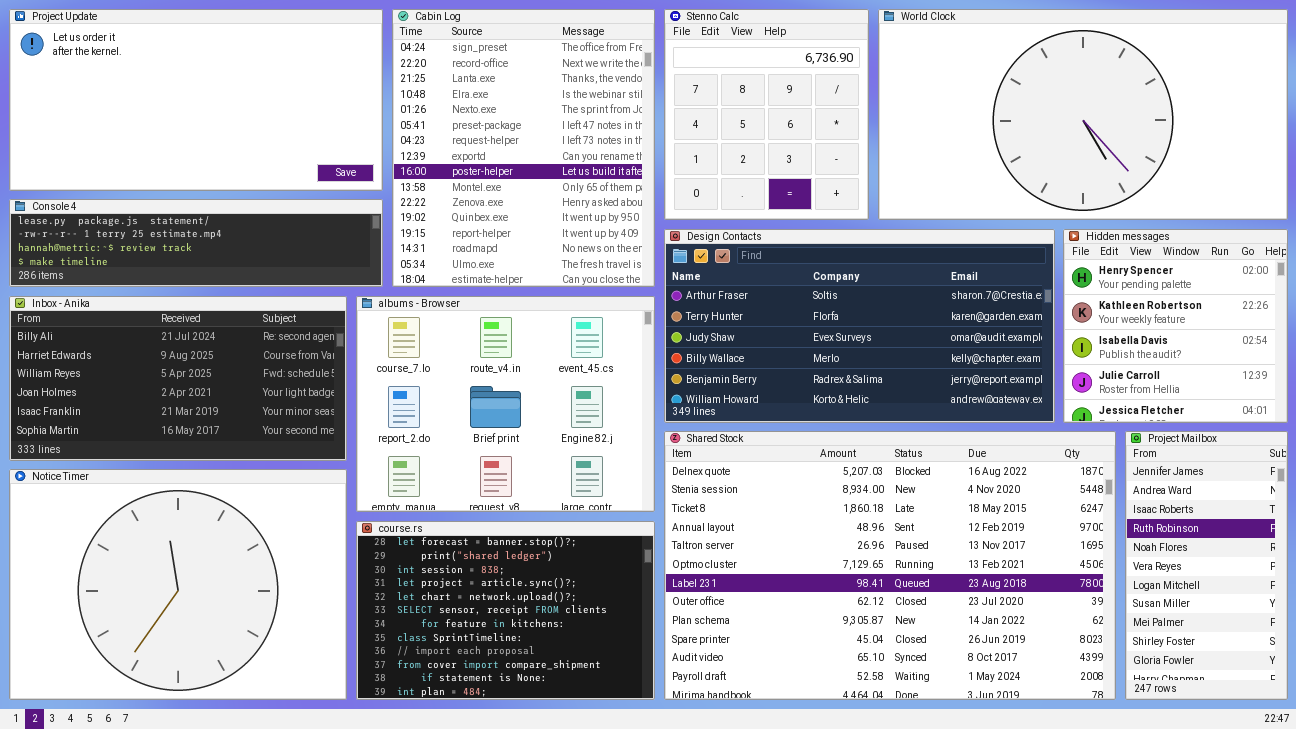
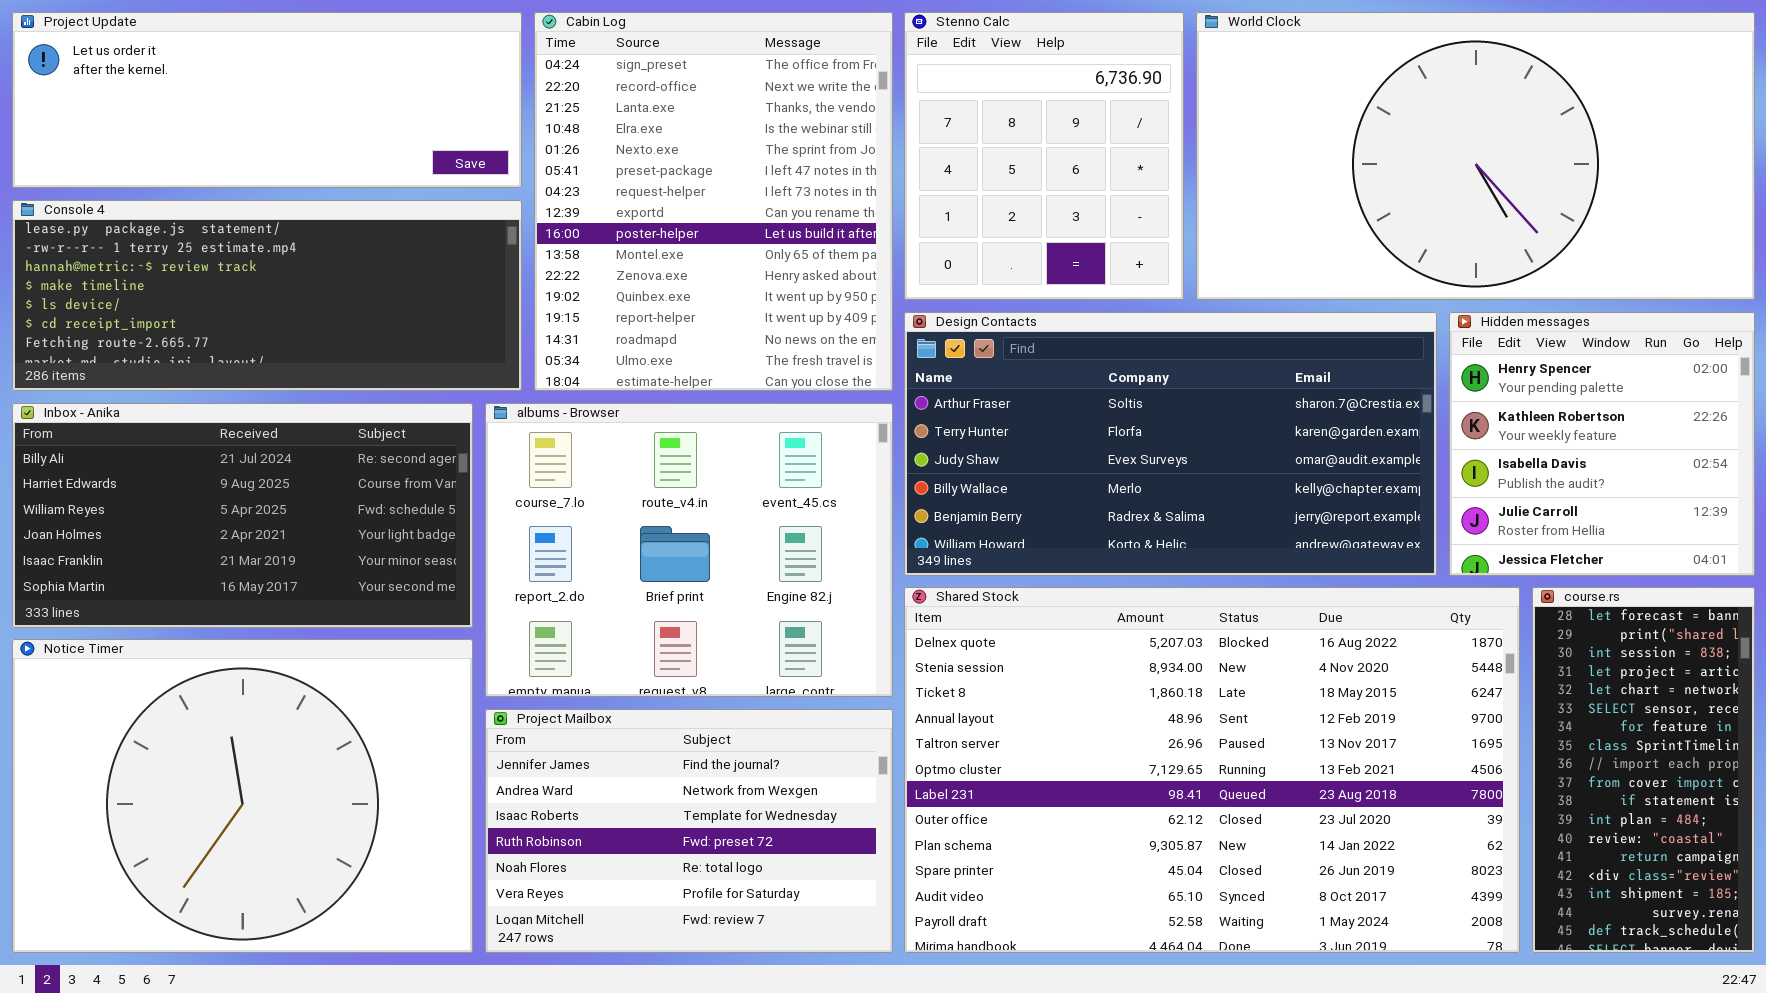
Project Update: [9,9,383,191] -> [12,12,522,188], resized
Console 4: [9,199,383,287] -> [12,200,522,391], resized
Project Mailbox: [1125,431,1288,700] -> [485,709,893,953], moved, resized
course.rs: [356,521,655,700] -> [1532,587,1755,953], moved, resized

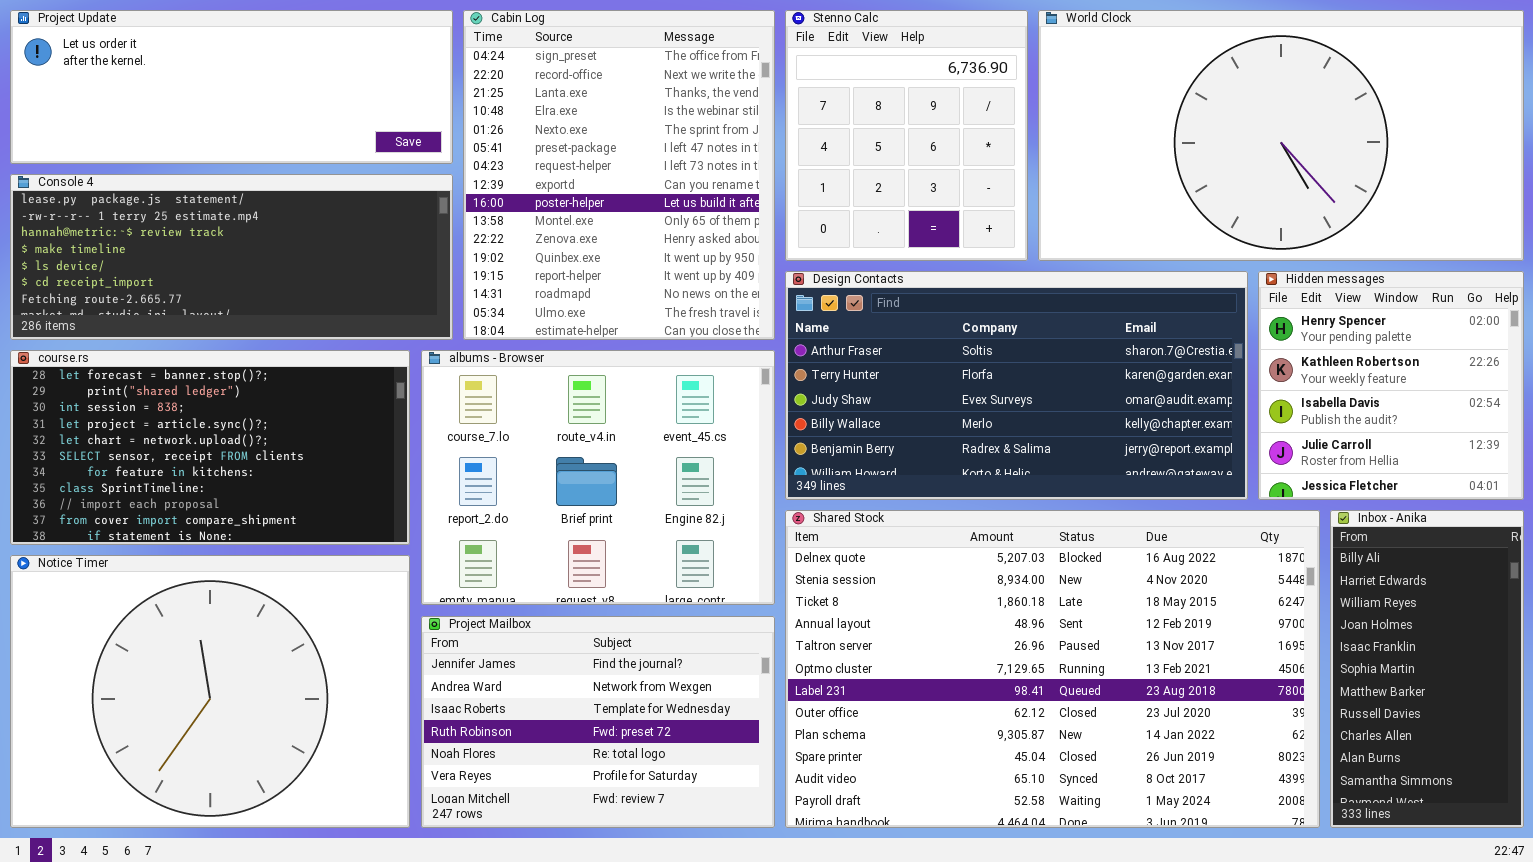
Inbox - Anika: [12,403,473,628] -> [1330,510,1524,828], moved, resized
course.rs: [1532,587,1755,953] -> [10,350,410,545], moved, resized

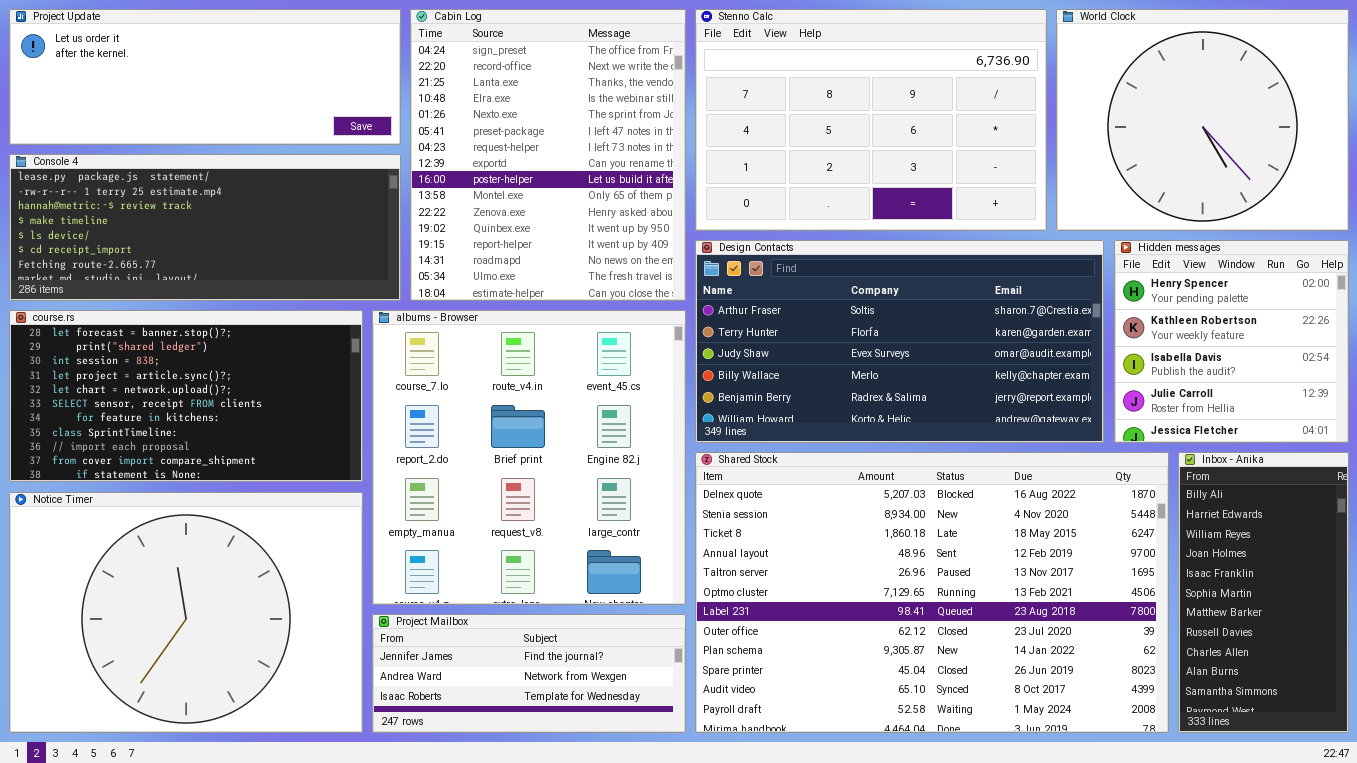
Stenno Calc: [785,10,1028,261] -> [695,9,1047,231], resized
World Clock: [1038,10,1524,261] -> [1056,9,1349,231], resized
albums - Browser: [421,350,775,605] -> [372,310,686,605], resized
Project Mailbox: [421,616,775,828] -> [372,614,686,733], resized

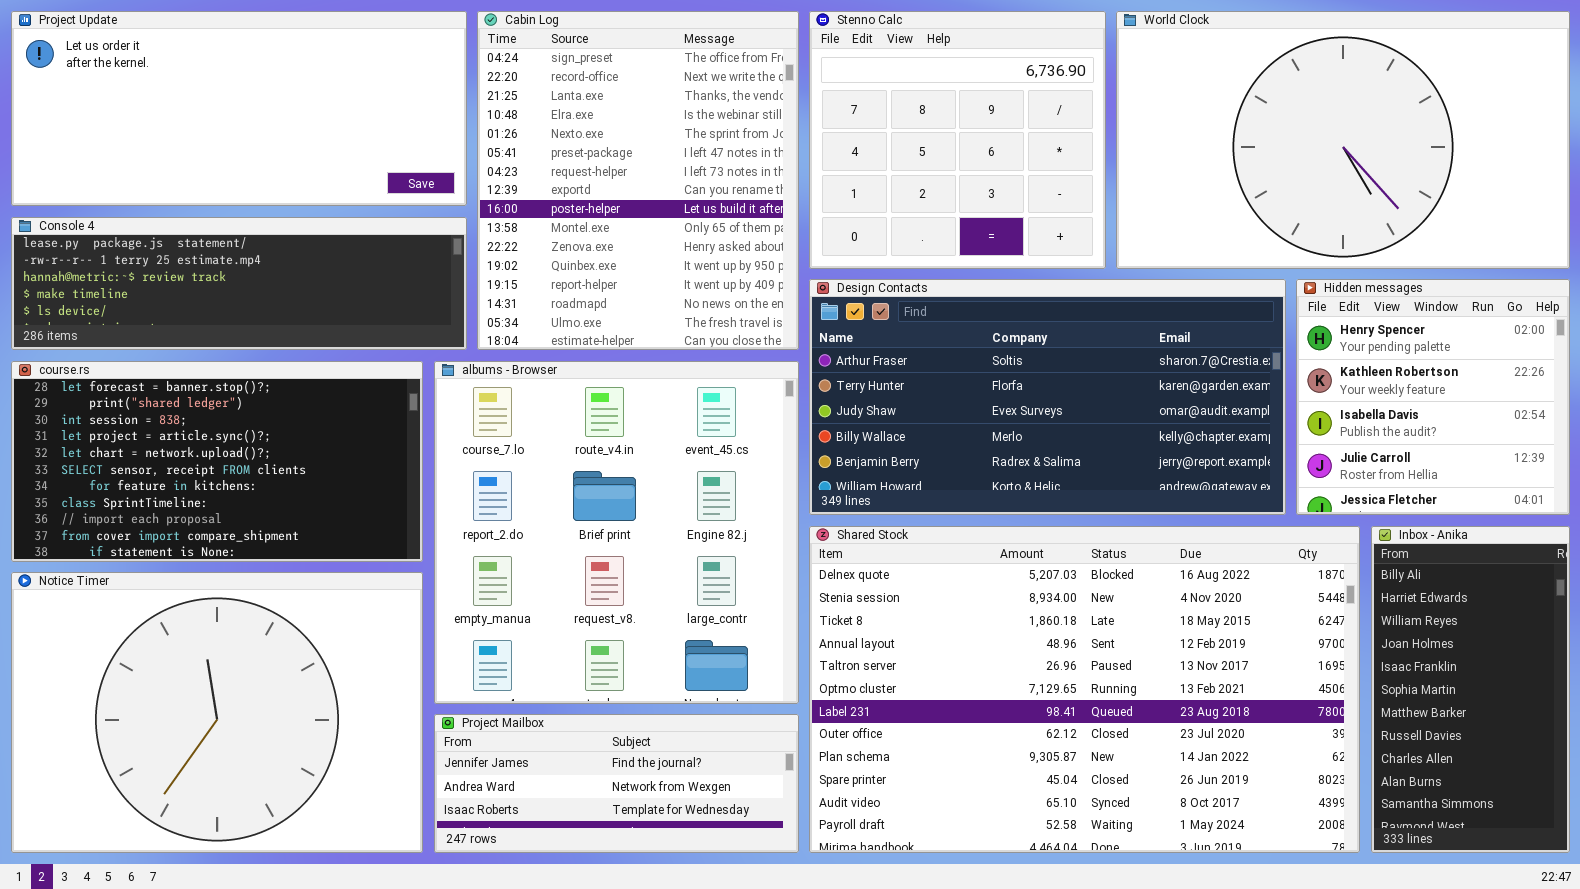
Project Update: [9,9,401,145] -> [11,11,467,206], resized
Stenno Calc: [695,9,1047,231] -> [809,11,1106,269], resized
World Clock: [1056,9,1349,231] -> [1116,11,1570,269], resized
Console 4: [9,154,401,301] -> [11,217,467,350], resized

